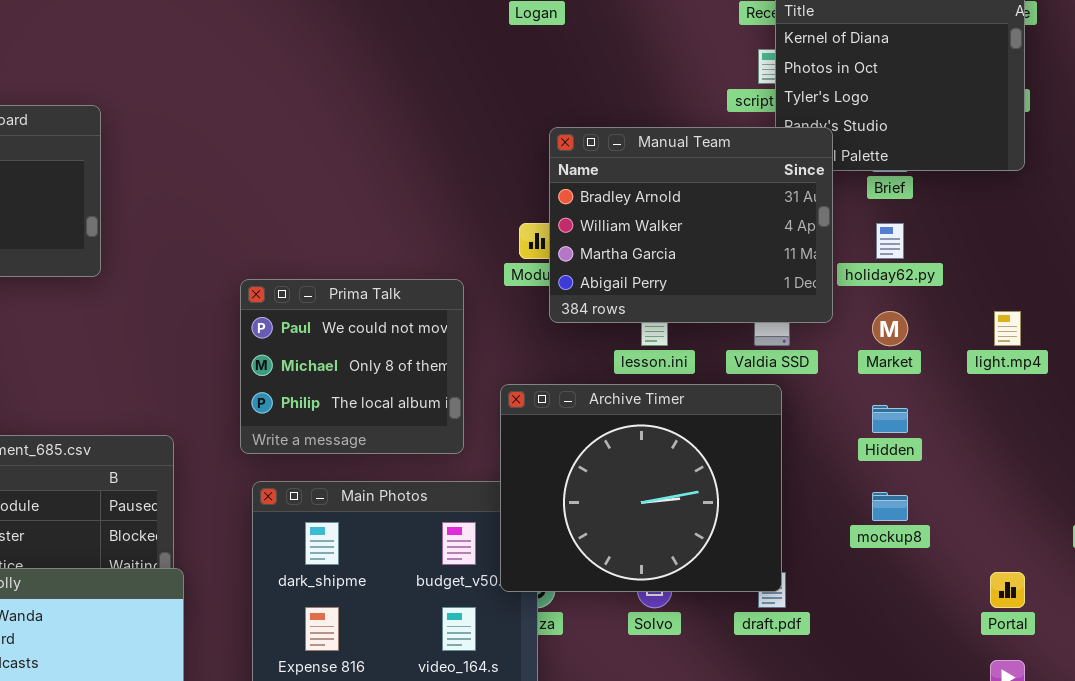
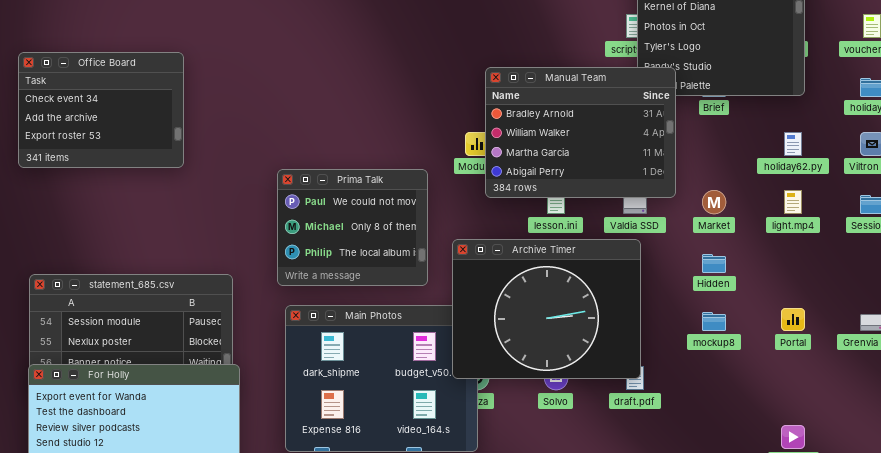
holiday62.py: [876,223,904,259] -> [784,132,802,156], moved
Portal: [990,572,1025,608] -> [781,308,805,331], moved

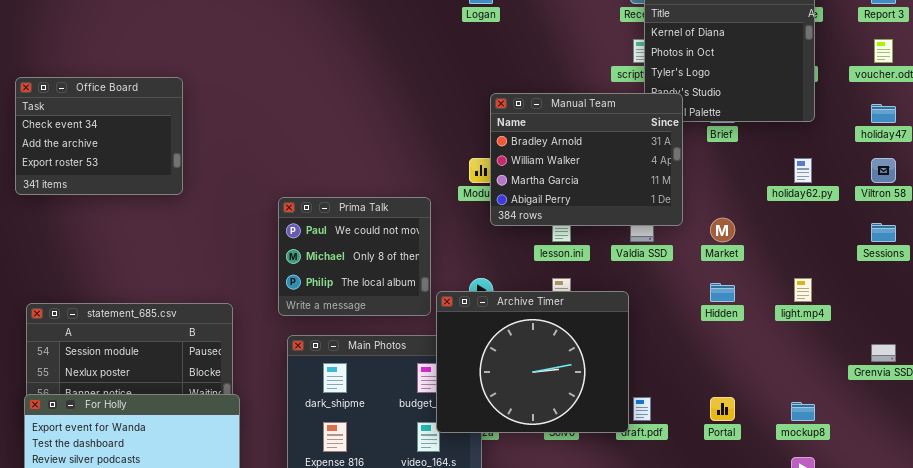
light.mp4: [784,190,802,214] -> [794,278,812,302], moved
Archive Timer: [452,239,641,379] -> [436,291,629,433], moved
Portal: [781,308,805,331] -> [710,397,735,421], moved
mockup8: [702,312,726,331] -> [791,402,815,421], moved

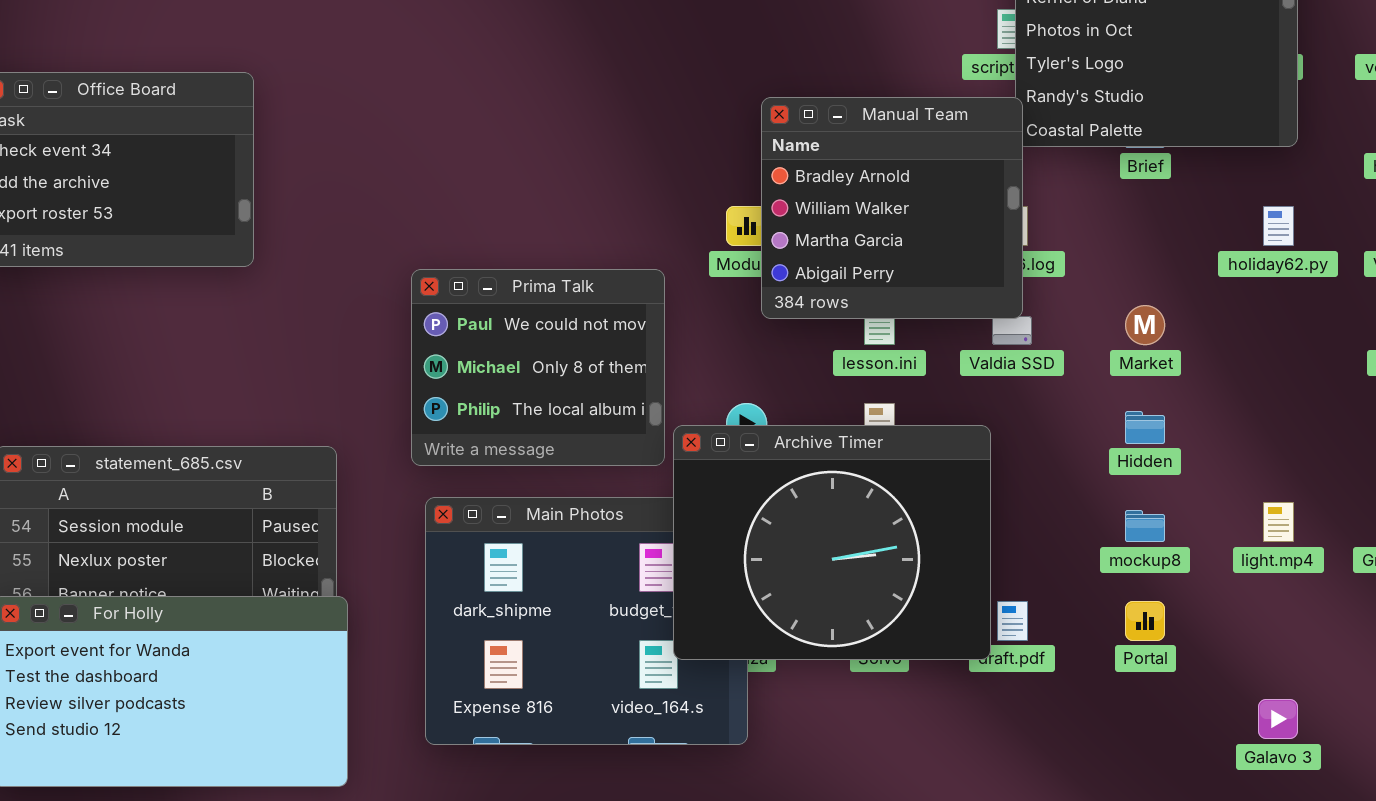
Manual Team: [490,93,683,226] -> [761,97,1023,319], resized
light.mp4: [794,278,812,302] -> [1263,502,1294,542], moved
mockup8: [791,402,815,421] -> [1125,510,1165,542], moved

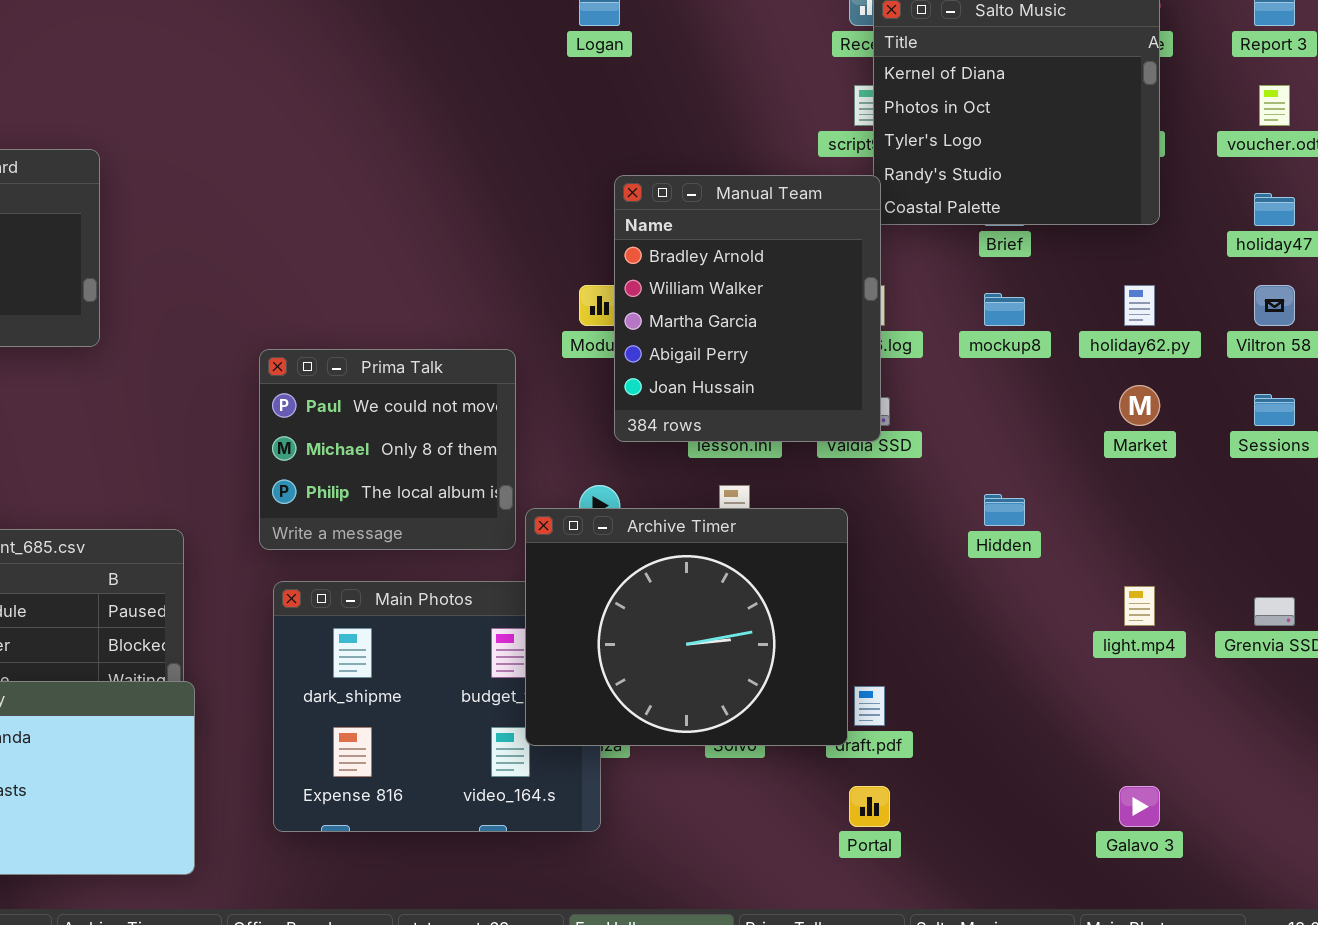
Manual Team: [761,97,1023,319] -> [614,175,881,442], resized
Market: [1125,305,1165,345] -> [1119,385,1160,426], moved
mockup8: [1125,510,1165,542] -> [984,293,1025,326], moved
Portal: [1125,601,1165,641] -> [849,786,890,827], moved

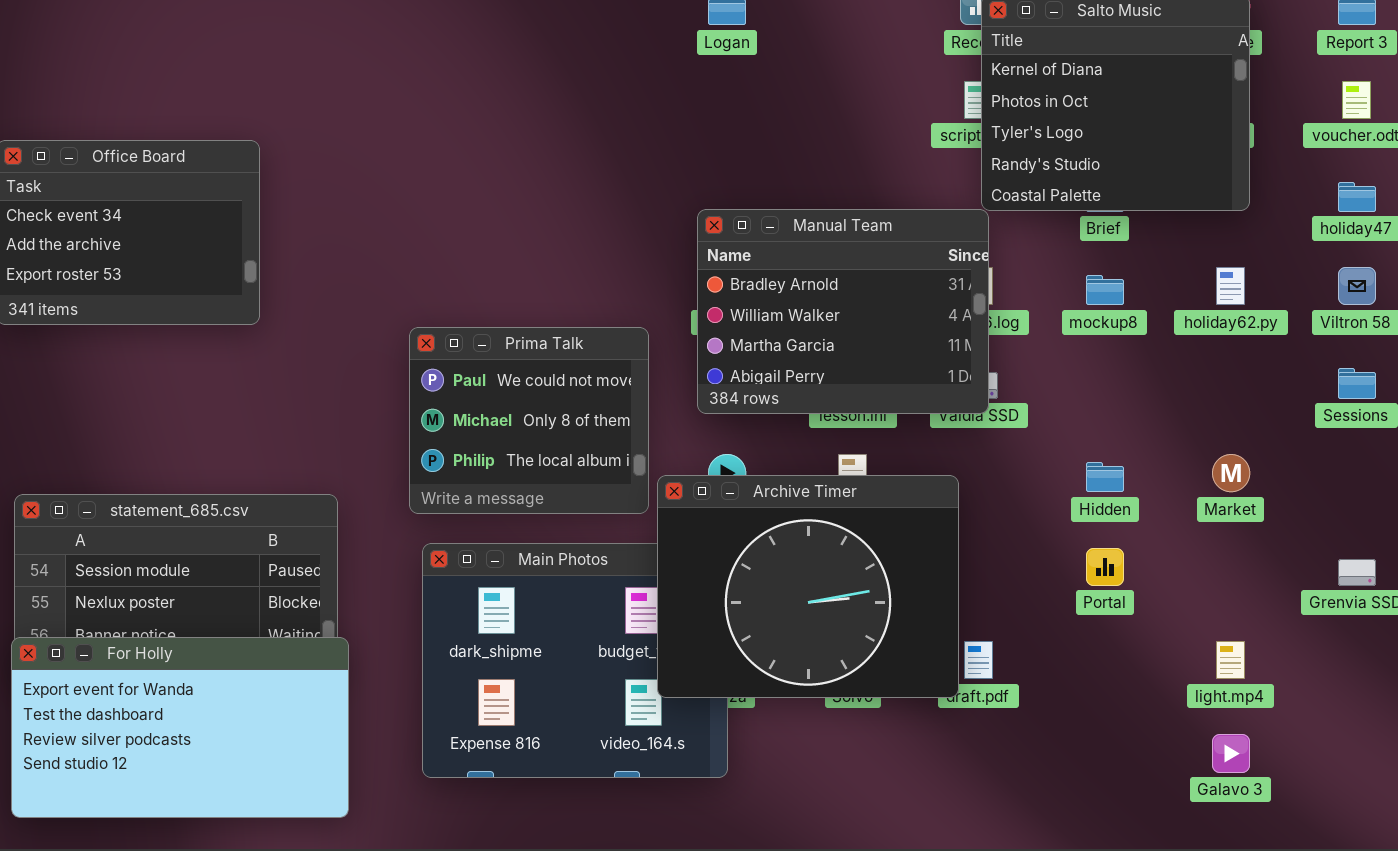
Manual Team: [614,175,881,442] -> [697,209,989,414], resized
Market: [1119,385,1160,426] -> [1212,454,1250,492], moved
light.mp4: [1124,586,1155,626] -> [1216,641,1245,679], moved
Portal: [849,786,890,827] -> [1086,548,1124,586], moved

